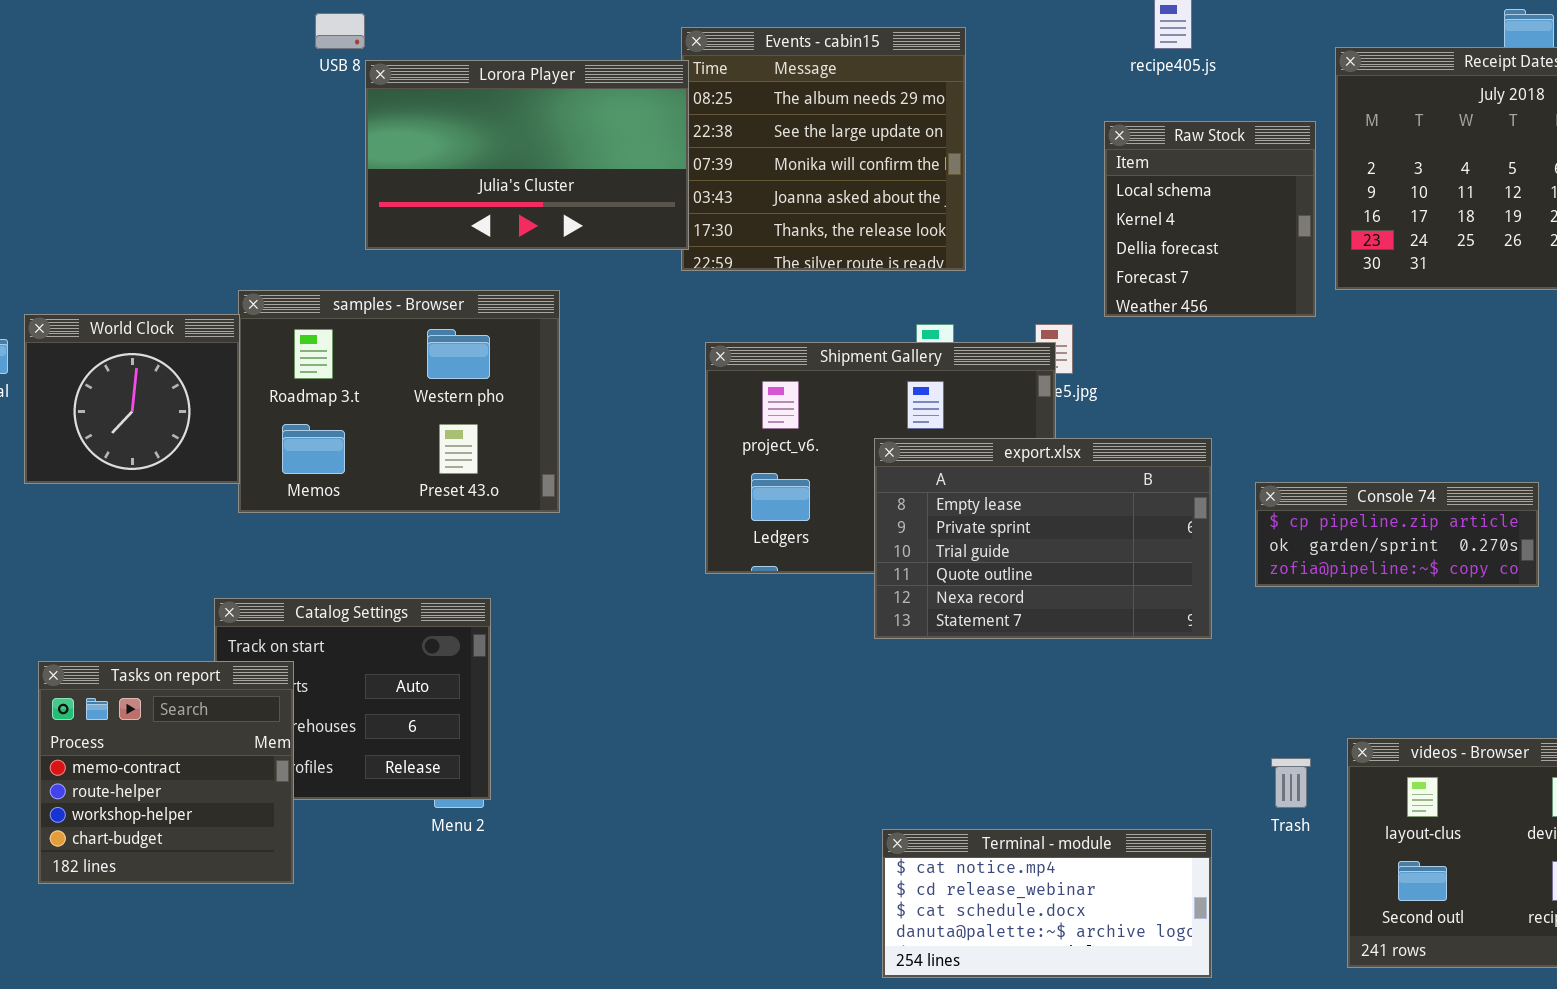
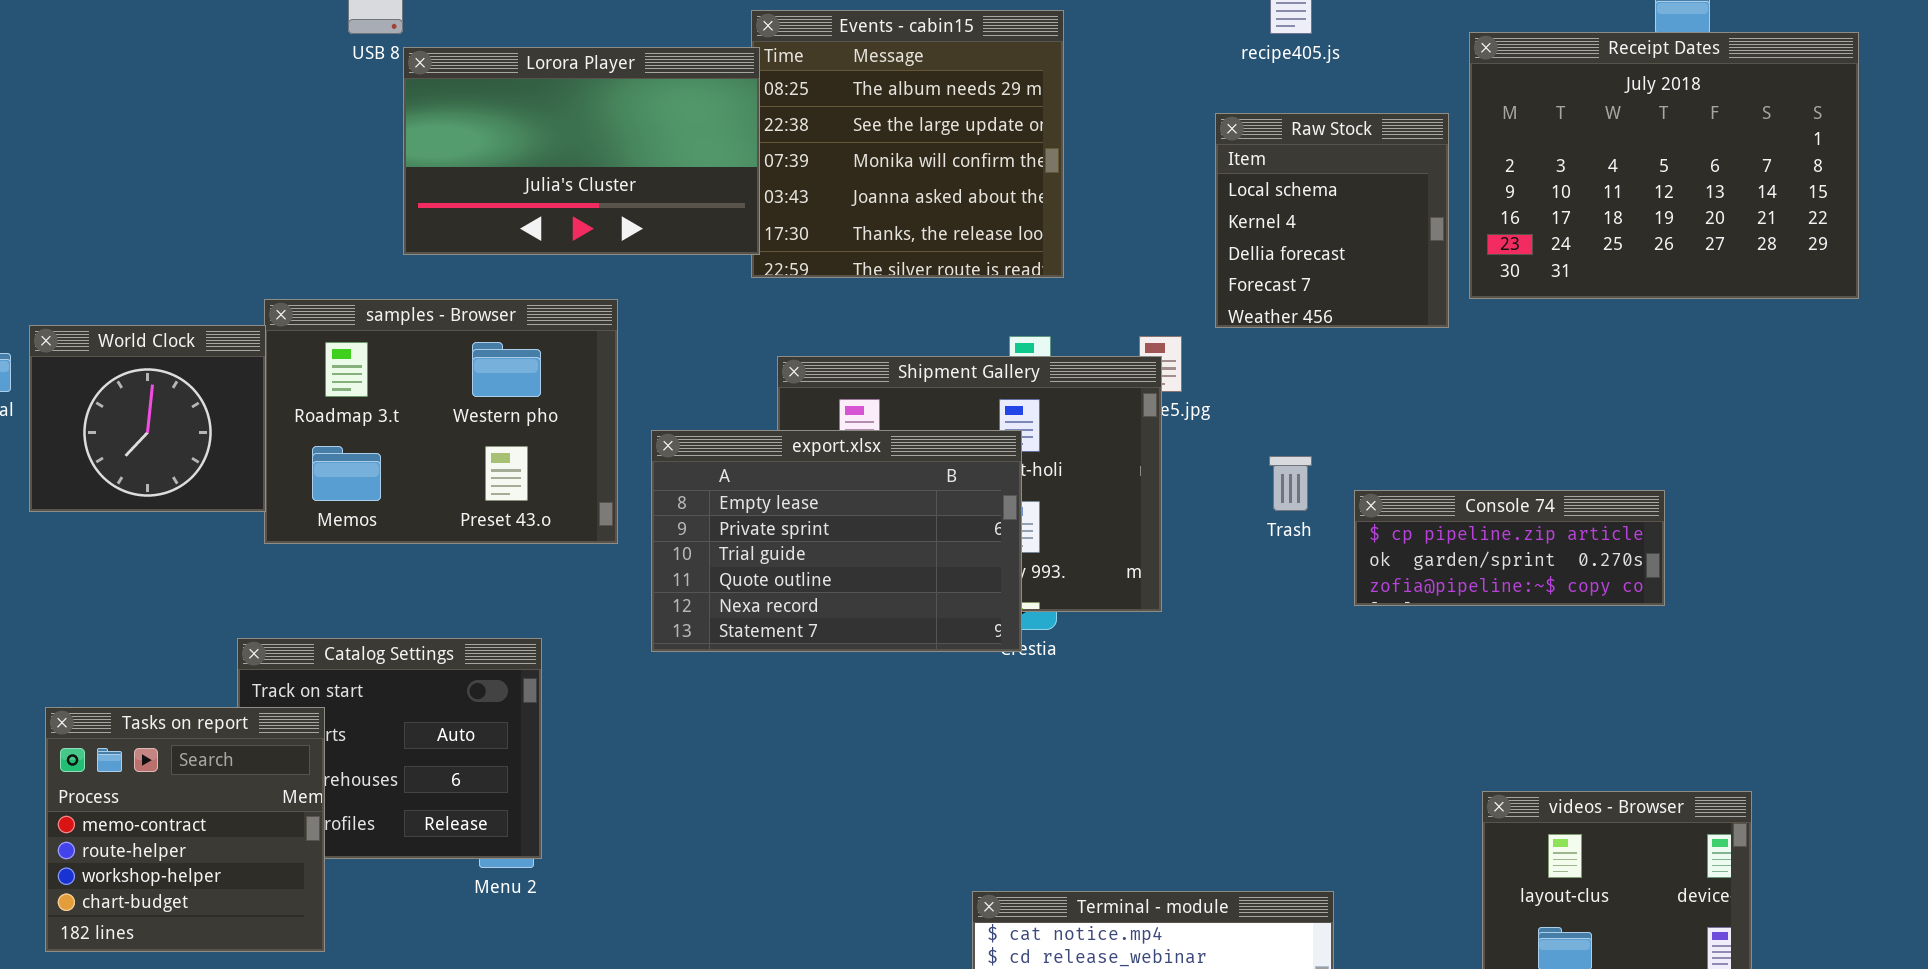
export.xlsx: [874,438,1212,639] -> [651,430,1022,652], moved
Console 74: [1255,482,1539,587] -> [1354,490,1665,606], moved
Trash: [1271,758,1311,808] -> [1269,456,1312,511], moved

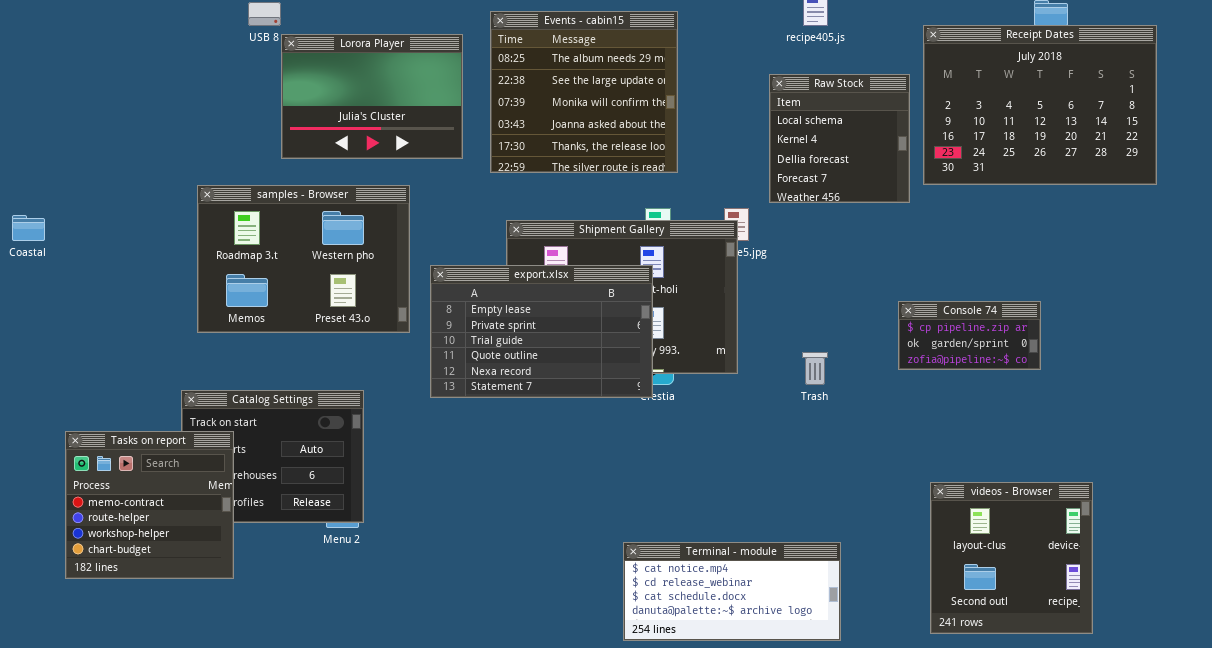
Lorora Player: [403,47,760,255] -> [281,34,463,159], resized
World Clock: [29,325,266,512] -> none, closed
Trash: [1269,456,1312,511] -> [802,352,828,385], moved
Console 74: [1354,490,1665,606] -> [898,301,1041,370], resized

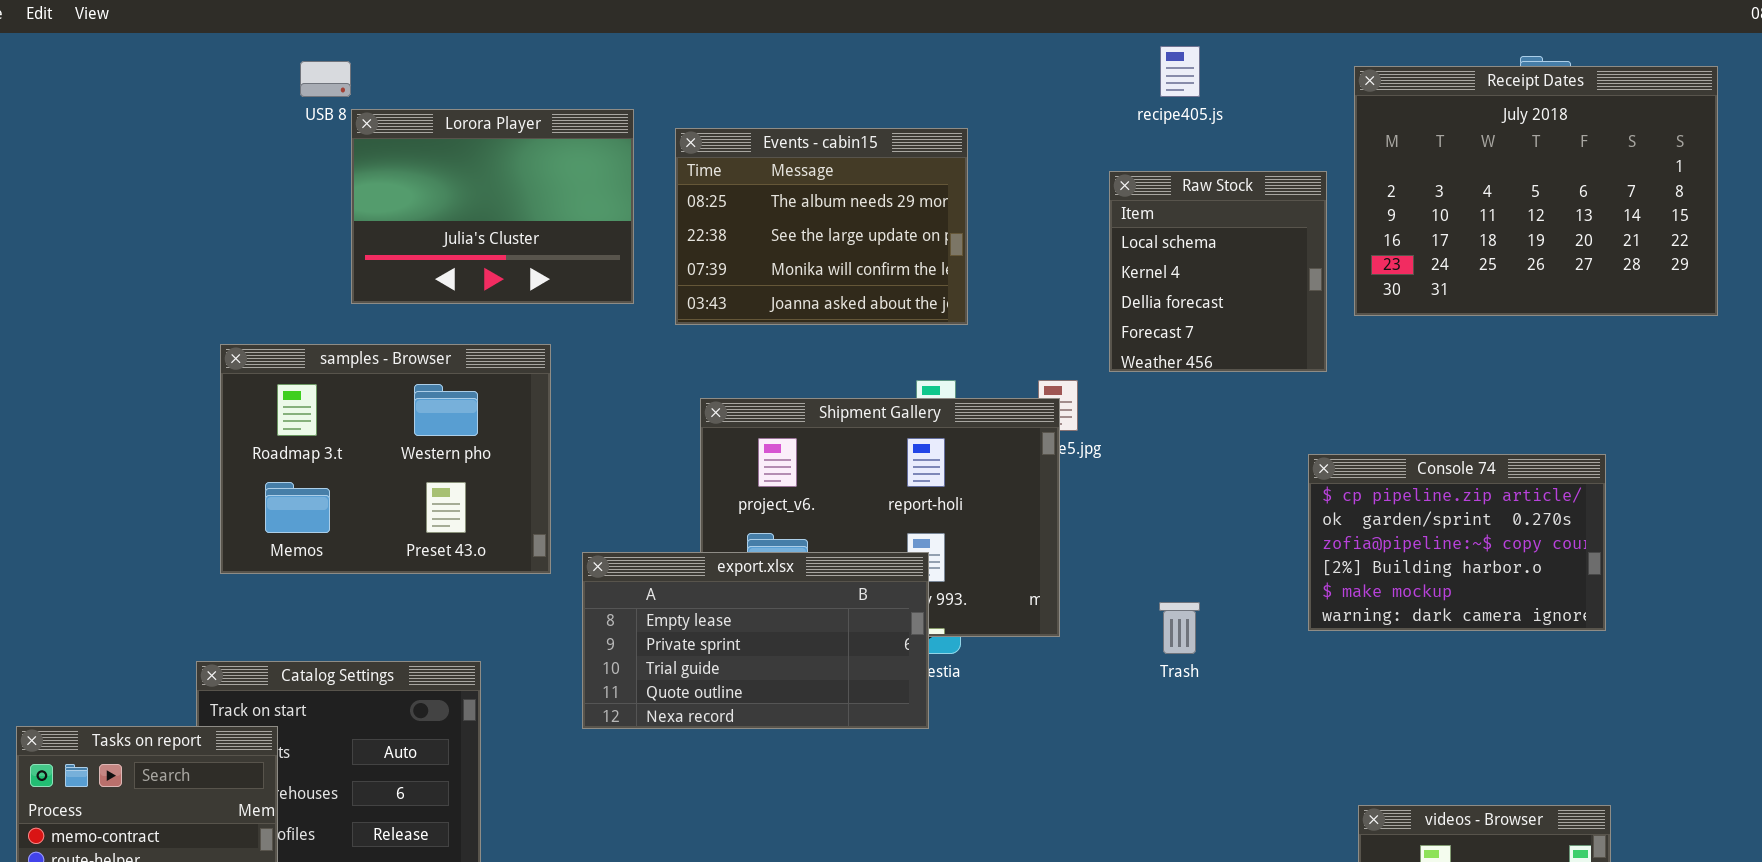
Events - cabin15: [490,11,678,173] -> [675,128,968,325], resized
Receipt Dates: [923,25,1157,185] -> [1354,66,1718,316], moved
export.xlsx: [430,265,653,398] -> [582,552,929,729], moved, resized
Console 74: [898,301,1041,370] -> [1308,454,1606,631], resized

